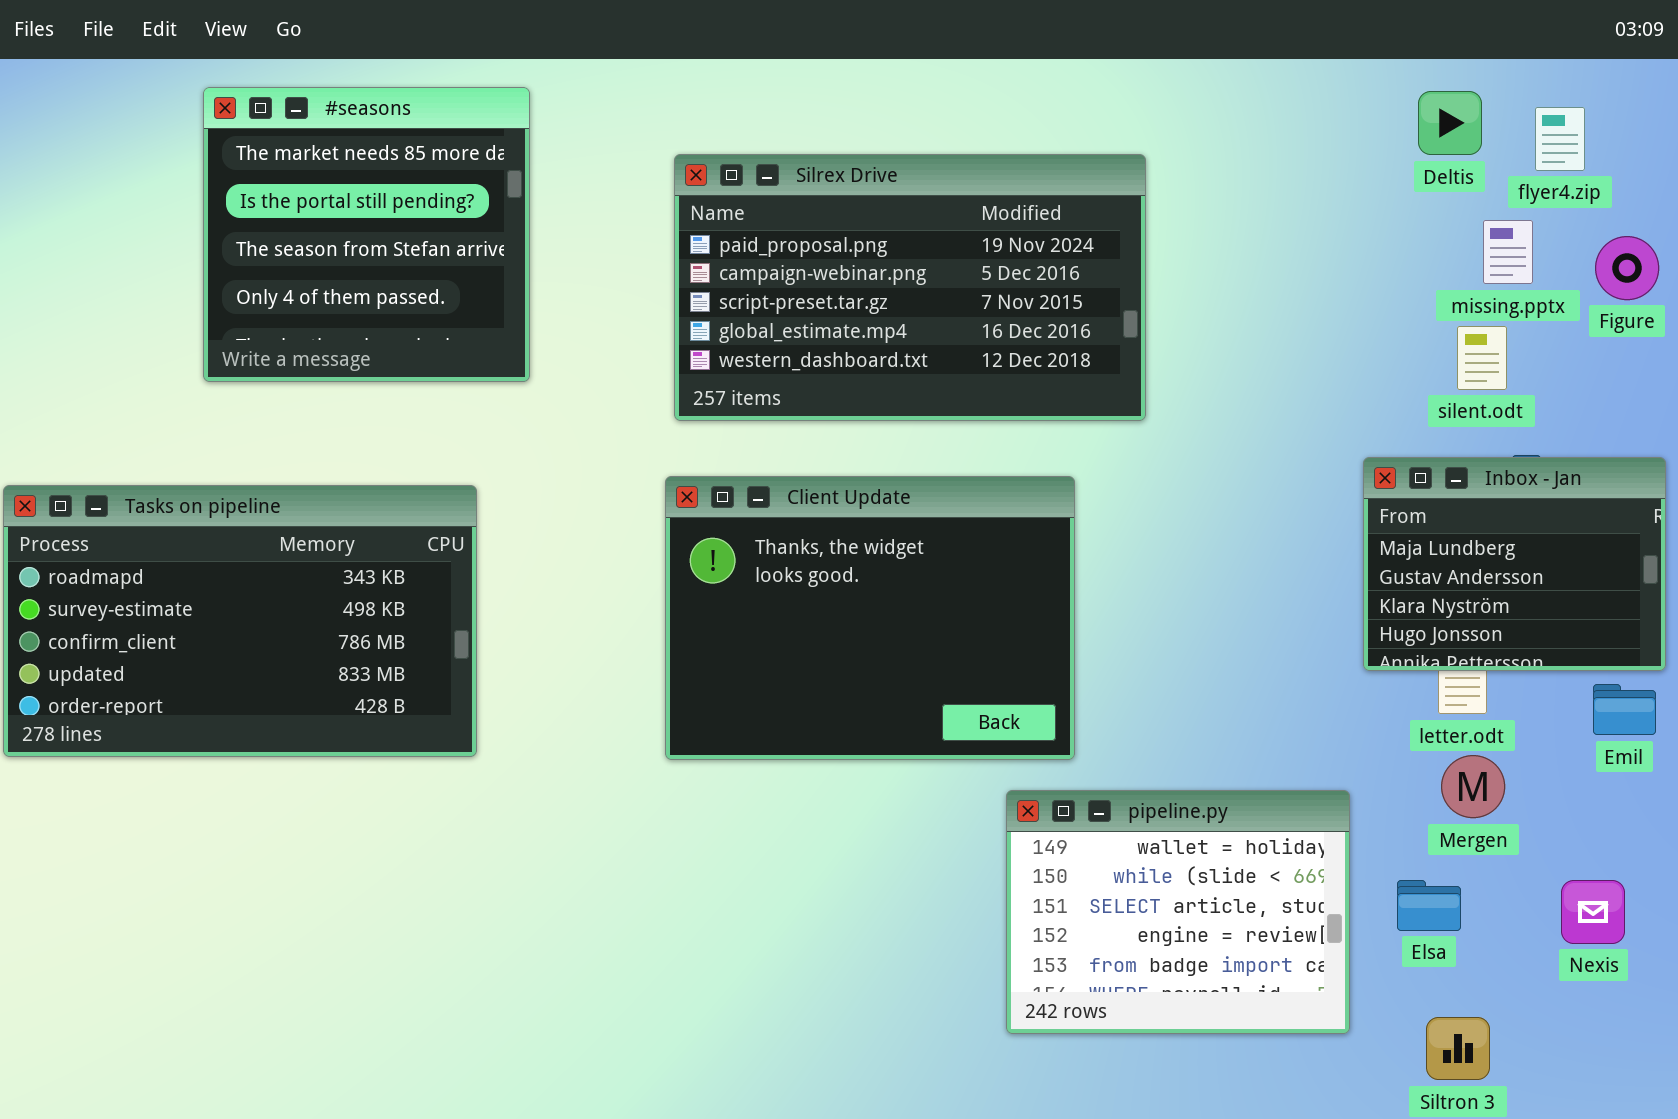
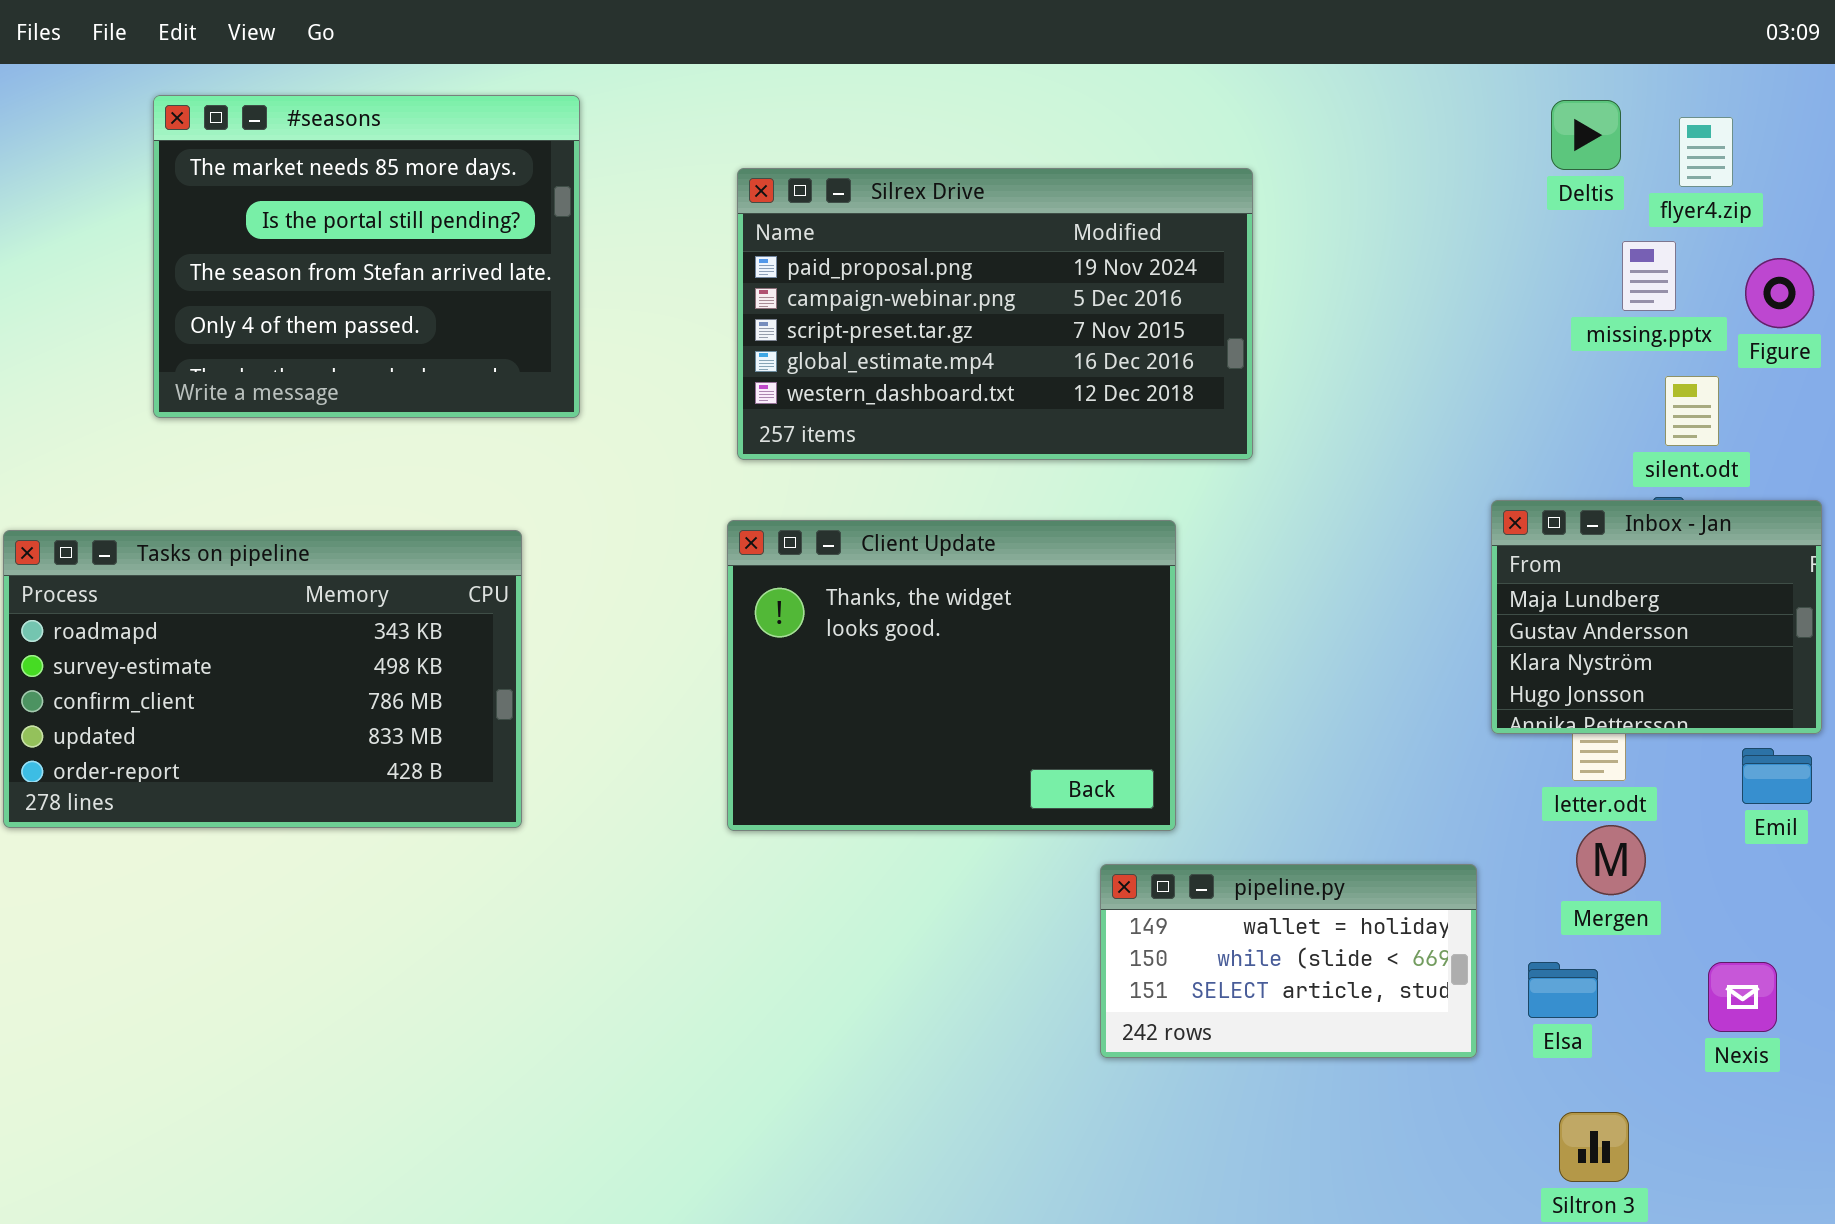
#seasons: [203,87,530,382] -> [153,95,580,418], resized
silent.odt: [1457,326,1507,390] -> [1665,376,1719,446], moved
pipeline.py: [1006,790,1350,1034] -> [1100,864,1477,1058], resized

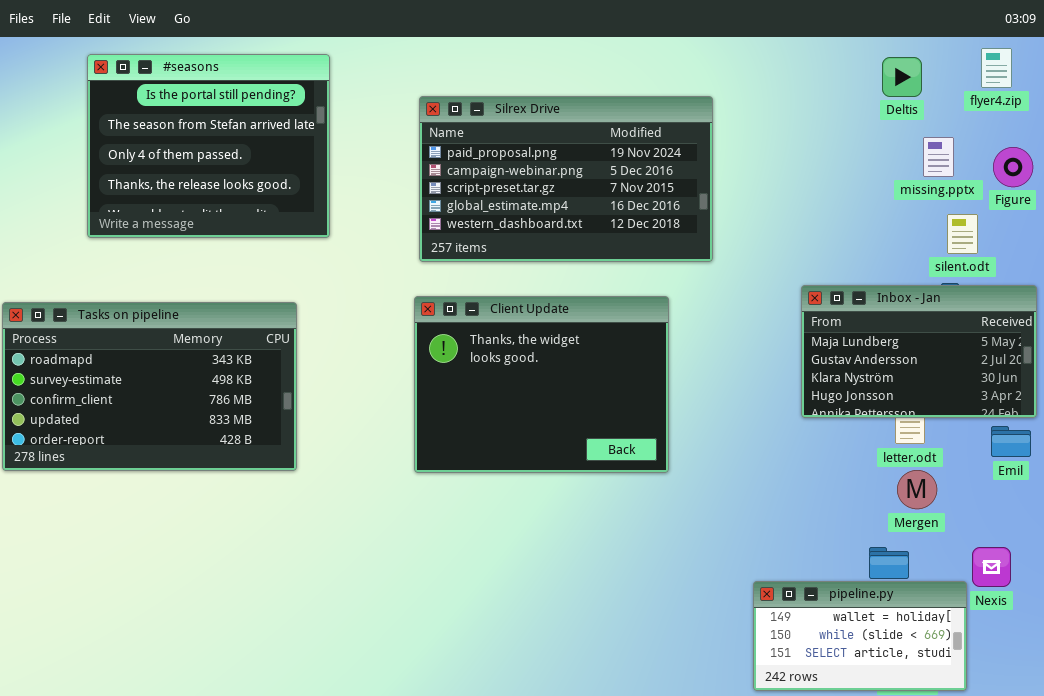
#seasons: [153,95,580,418] -> [87,54,330,238], scrolled down 1 row
flyer4.zip: [1679,117,1733,187] -> [981,48,1012,88], moved
Inbox - Jan: [1491,500,1822,734] -> [801,285,1037,418], resized
pipeline.py: [1100,864,1477,1058] -> [753,581,967,691], moved

